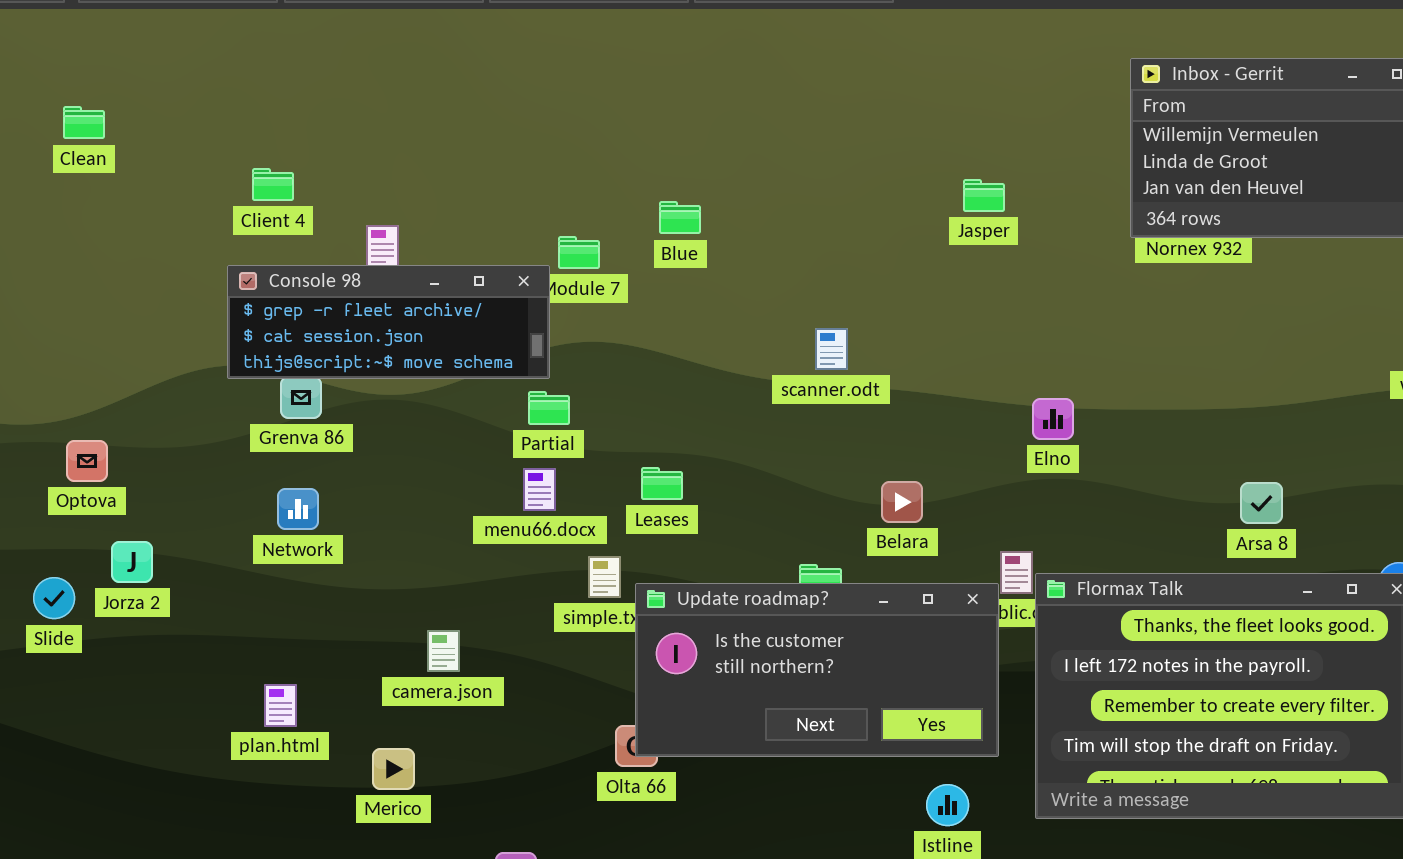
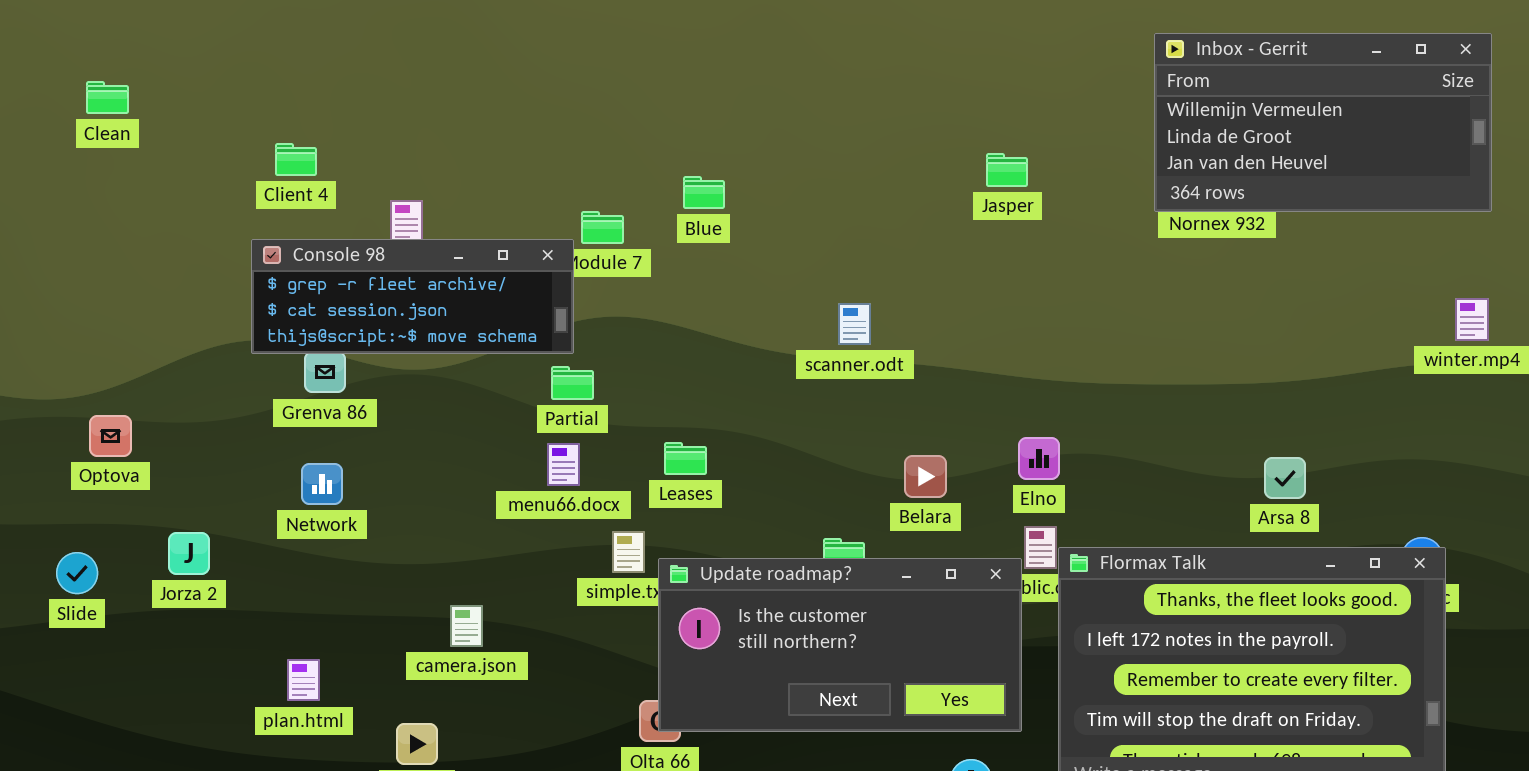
Elno: [1032,398,1074,440] -> [1018,437,1060,480], moved
Jorza 2: [111,541,153,583] -> [168,532,210,575], moved

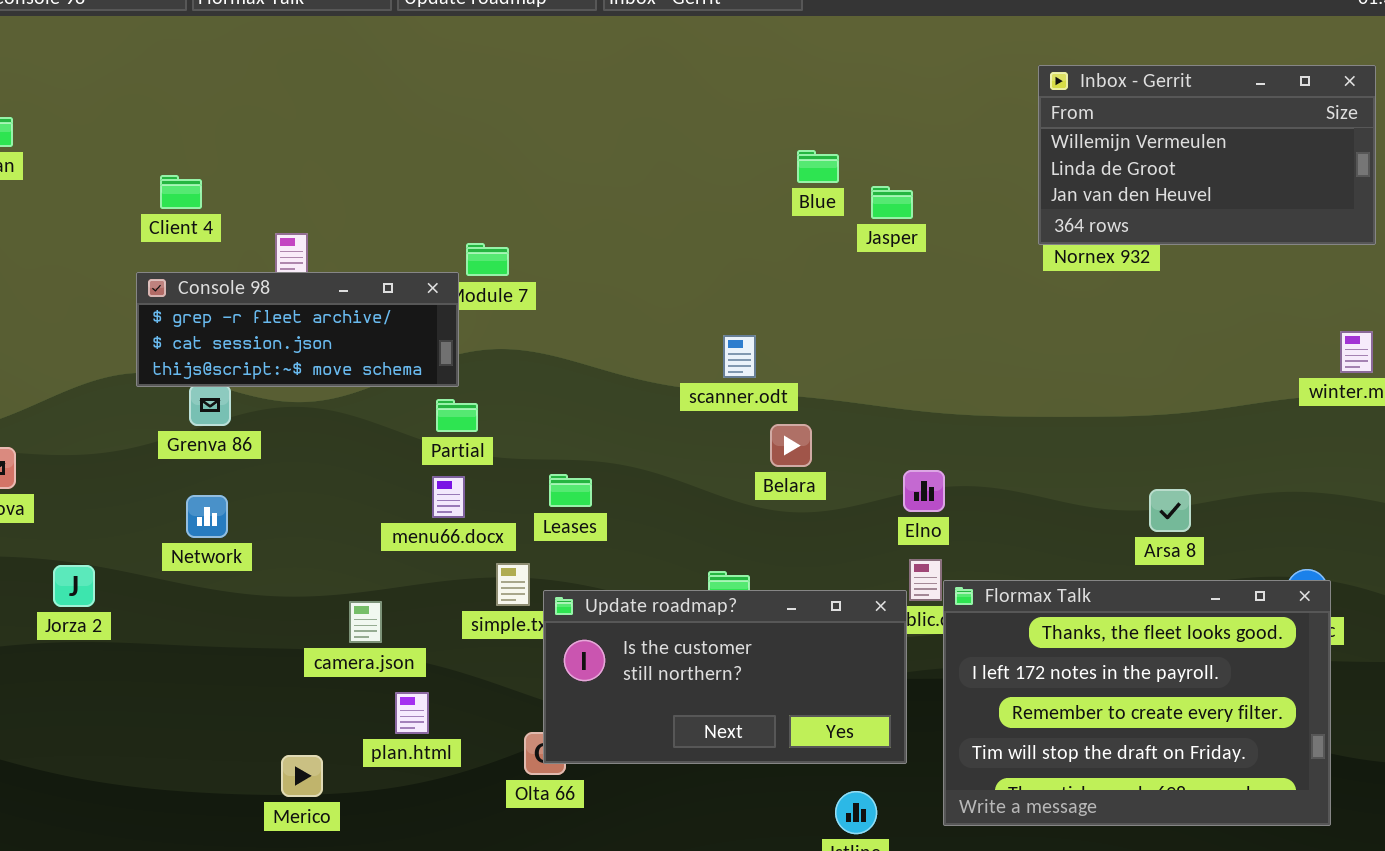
Blue: [683,176,725,209] -> [797,150,839,183], moved
Belara: [904,455,947,498] -> [770,424,812,467], moved
camera.json: [450,605,483,647] -> [349,601,382,643], moved
plan.html: [287,659,320,701] -> [395,692,429,734], moved

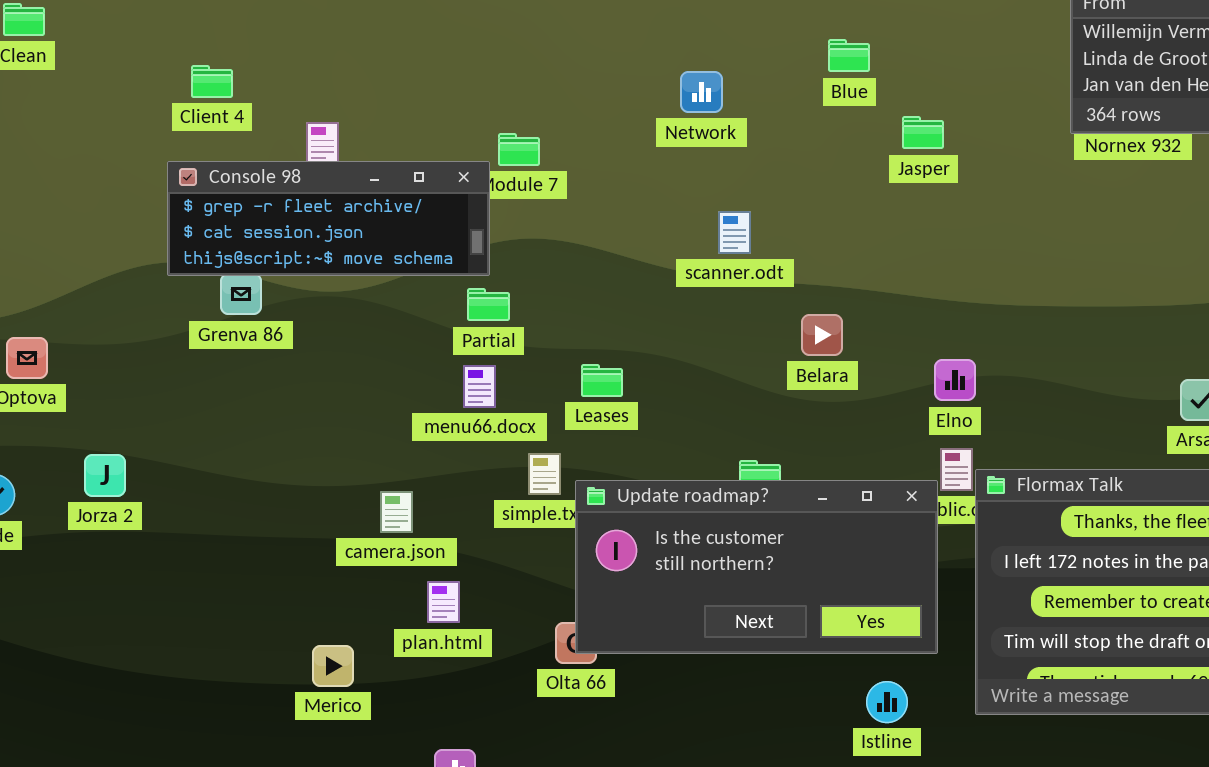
Jasper: [871,186,913,219] -> [902,116,944,149], moved
scanner.odt: [723,335,756,378] -> [718,211,751,254], moved
Network: [186,495,228,538] -> [680,71,723,113], moved

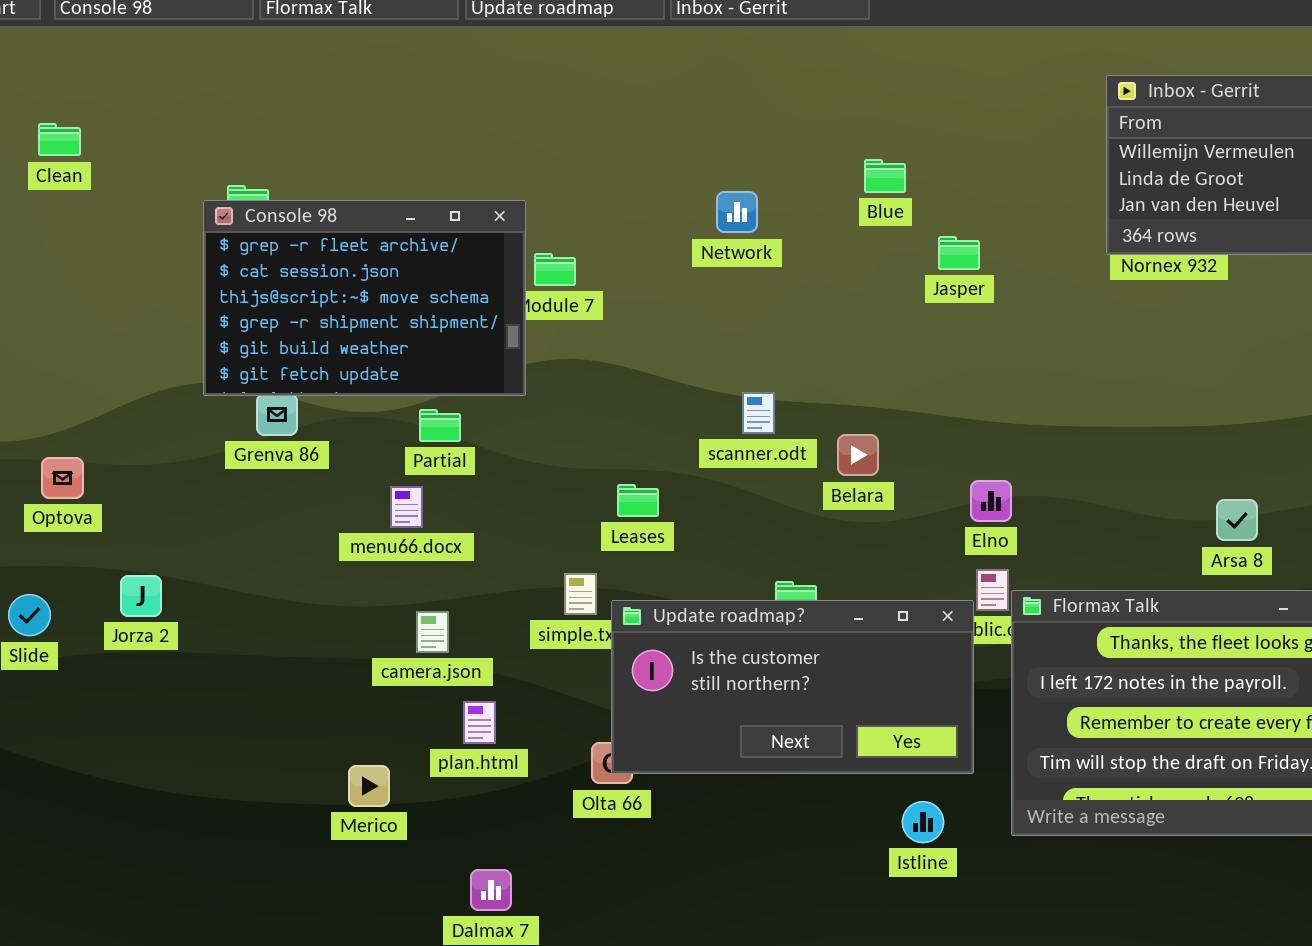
Console 98: [167,161,490,276] -> [203,200,526,396], resized
scanner.odt: [718,211,751,254] -> [742,392,775,434], moved
Partial: [467,288,510,321] -> [419,409,461,442], moved
menu66.docx: [463,365,496,408] -> [390,486,423,528], moved

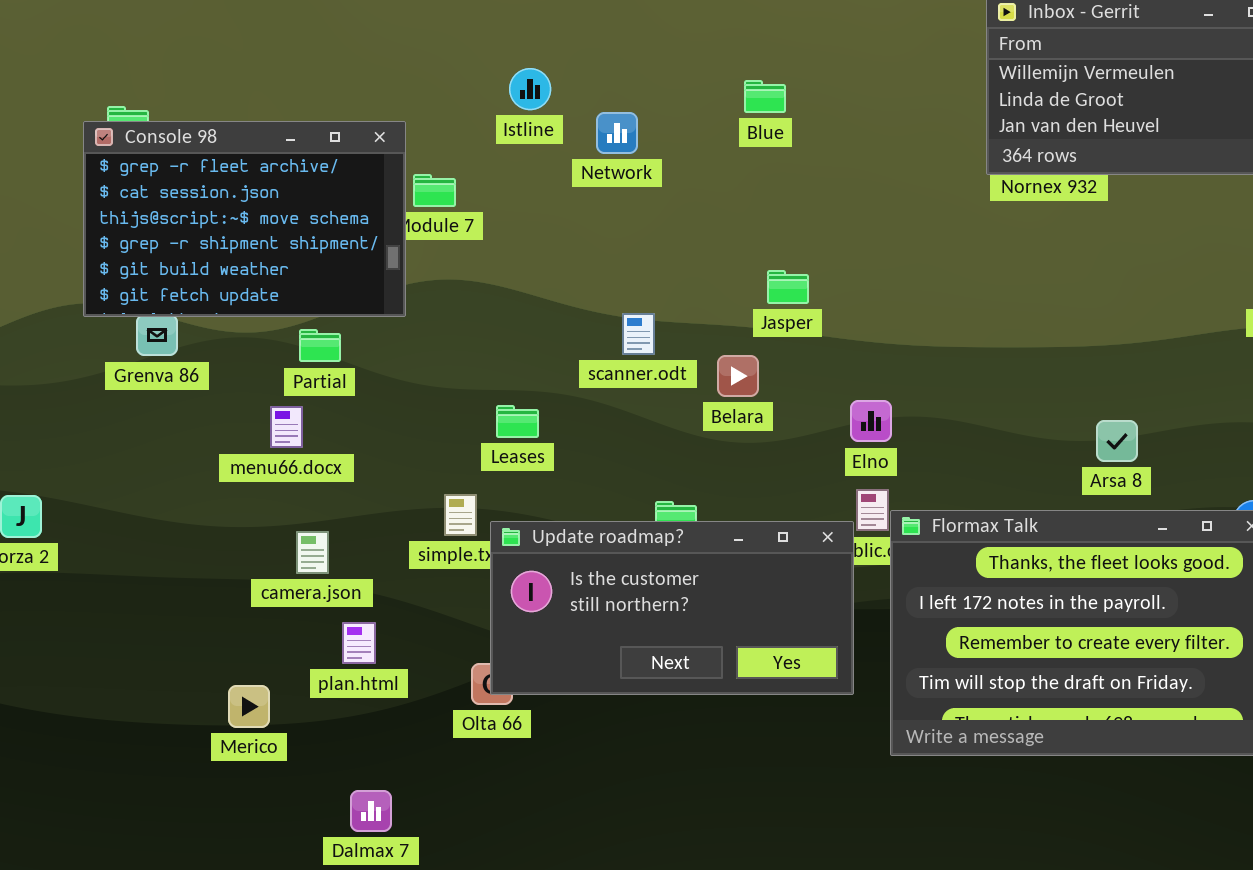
Jasper: [938,236,980,270] -> [767,270,809,304], moved
Istline: [902,801,944,843] -> [509,68,551,110], moved

